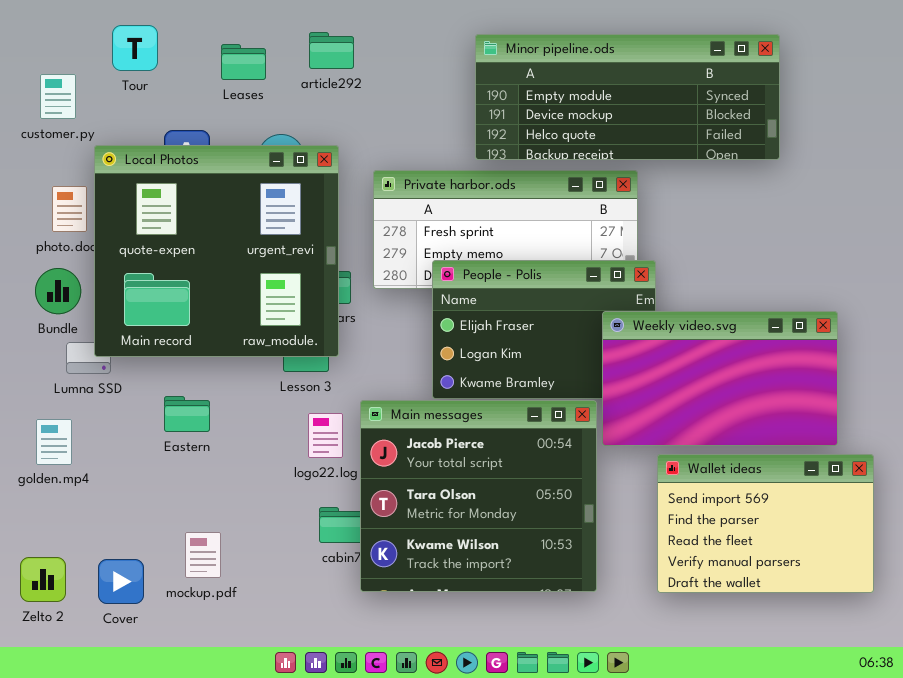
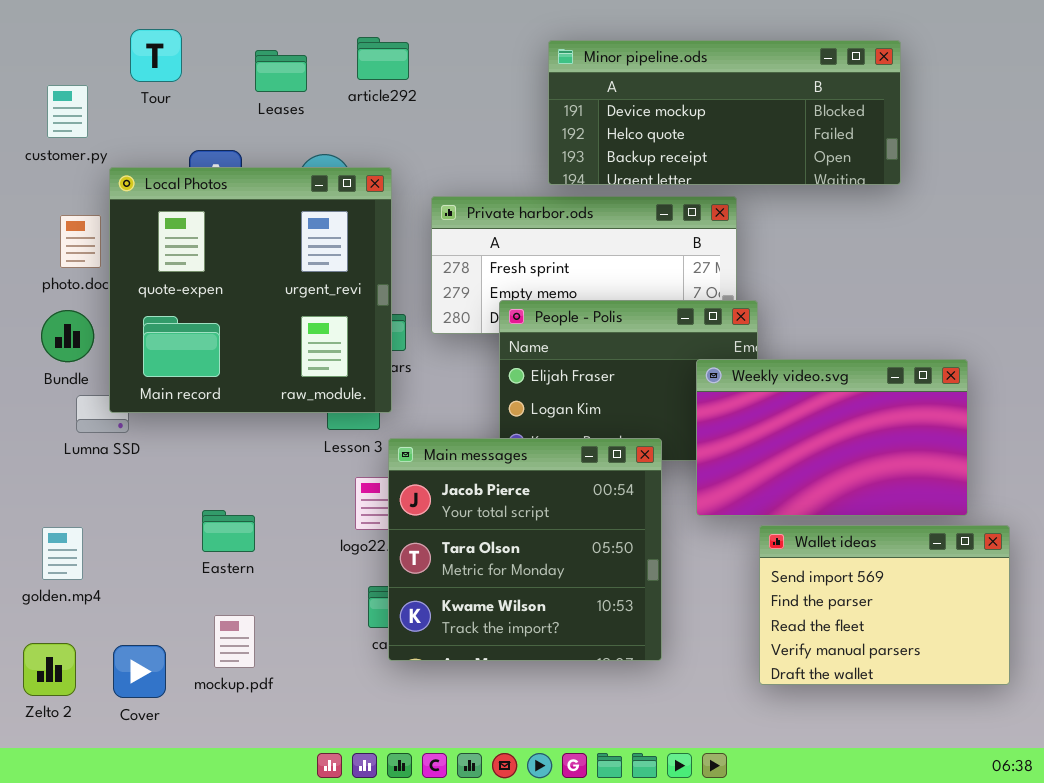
Minor pipeline.ods: [475,34,780,160] -> [548,40,901,185], scrolled down 1 row
Eastern: [164,396,210,432] -> [202,510,255,552], moved
Main messages: [360,400,597,592] -> [388,438,662,661], moved
golden.mp4: [36,419,72,465] -> [42,527,83,580], moved

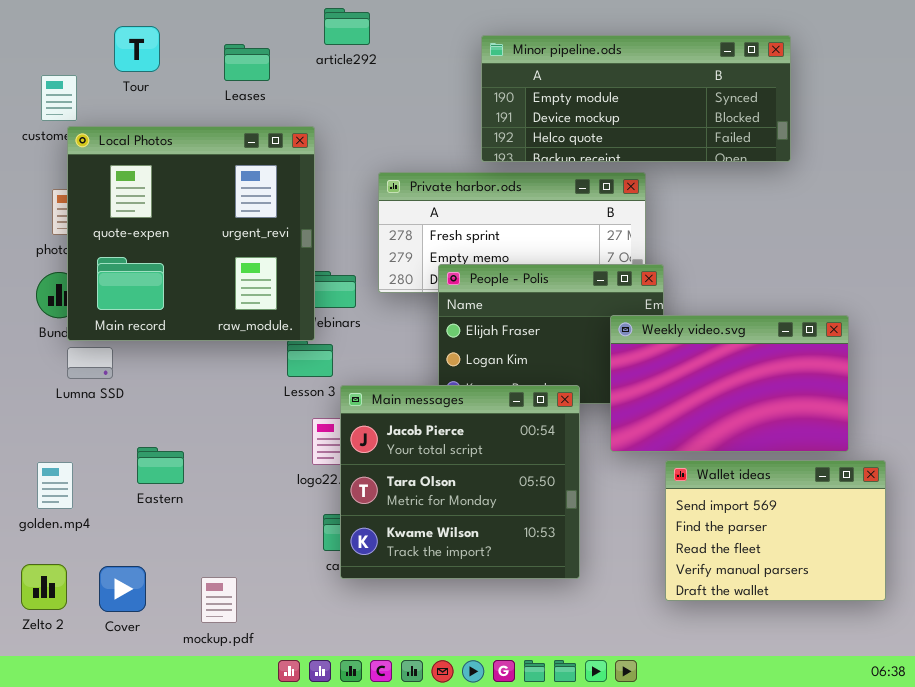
article292: [357,37,409,80] -> [324,8,370,45], moved
Minor pipeline.ods: [548,40,901,185] -> [481,35,791,162], scrolled up 1 row
Local Photos: [109,167,392,413] -> [67,126,315,341], moved
Eastern: [202,510,255,552] -> [137,447,184,484], moved
mockup.pdf: [214,615,255,668] -> [201,577,237,623], moved

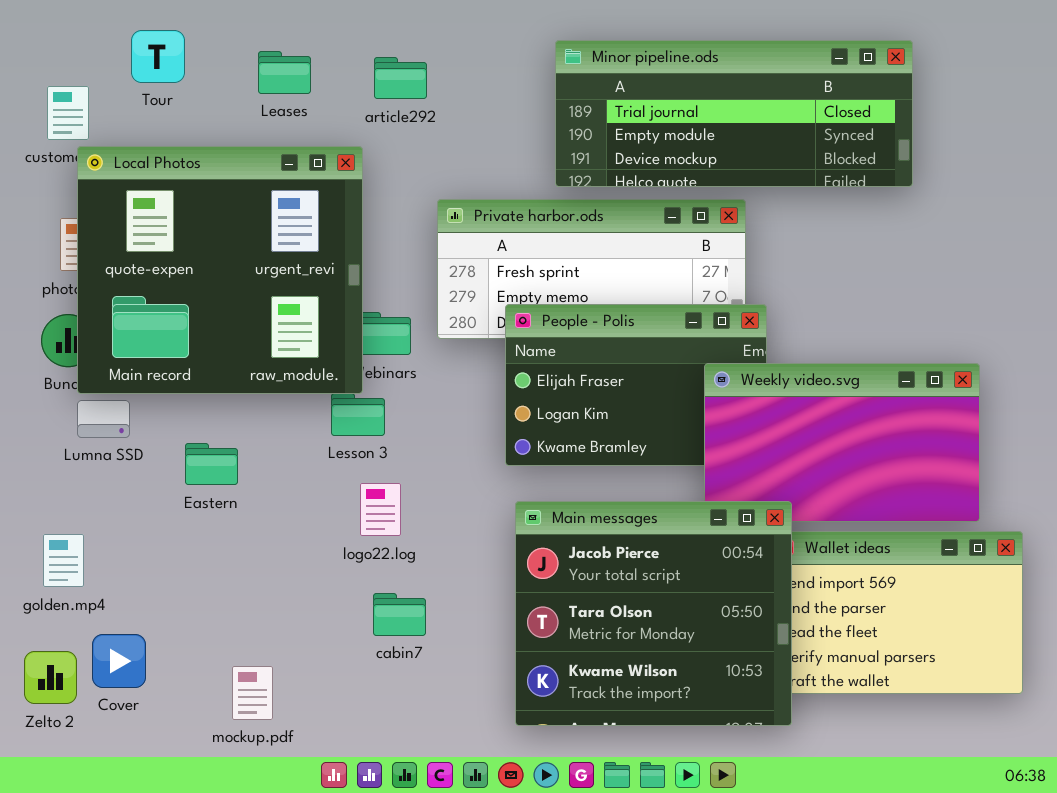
article292: [324,8,370,45] -> [374,57,427,99], moved
Minor pipeline.ods: [481,35,791,162] -> [555,40,913,187], scrolled up 1 row
Main messages: [340,385,580,579] -> [515,501,792,726], moved
Eastern: [137,447,184,484] -> [185,443,238,485], moved
Cover: [99,566,146,612] -> [92,634,146,688], moved

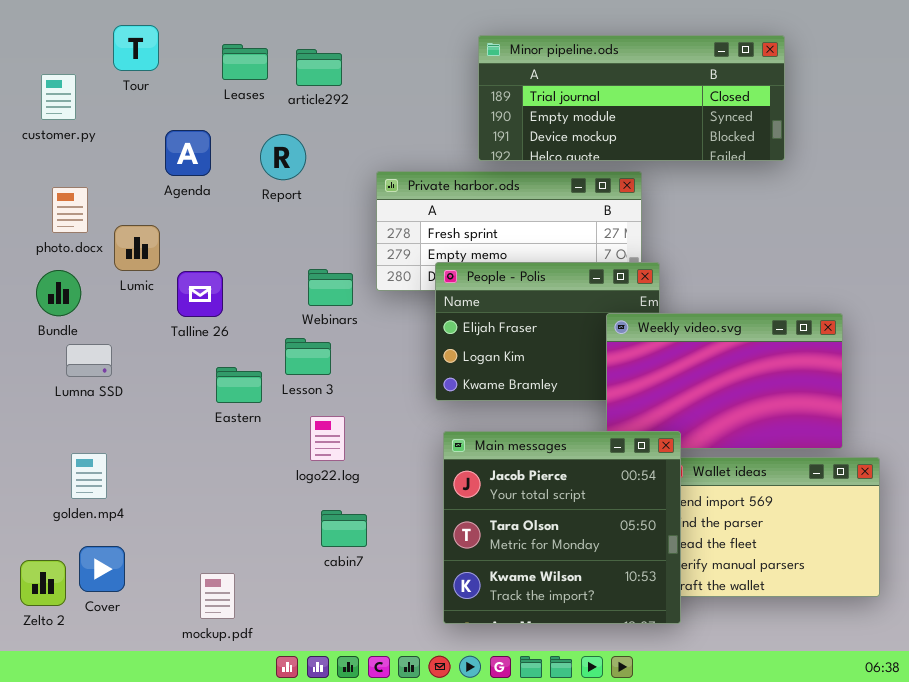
article292: [374,57,427,99] -> [296,49,342,86], moved
Local Photos: [77,146,363,394] -> none, closed
Eastern: [185,443,238,485] -> [216,367,262,403], moved
golden.mp4: [43,534,84,587] -> [71,453,107,499], moved

